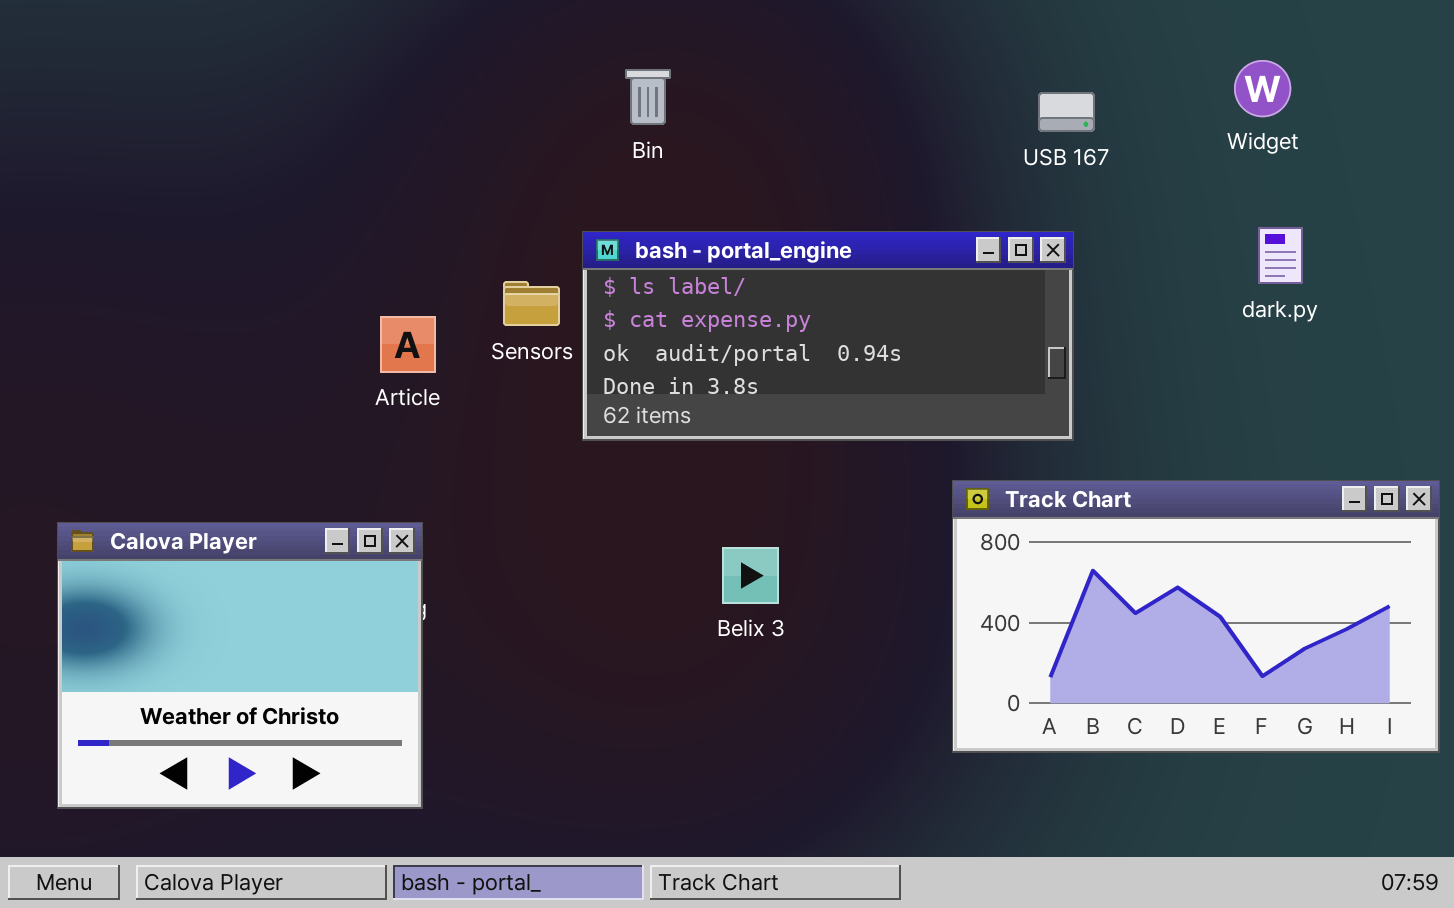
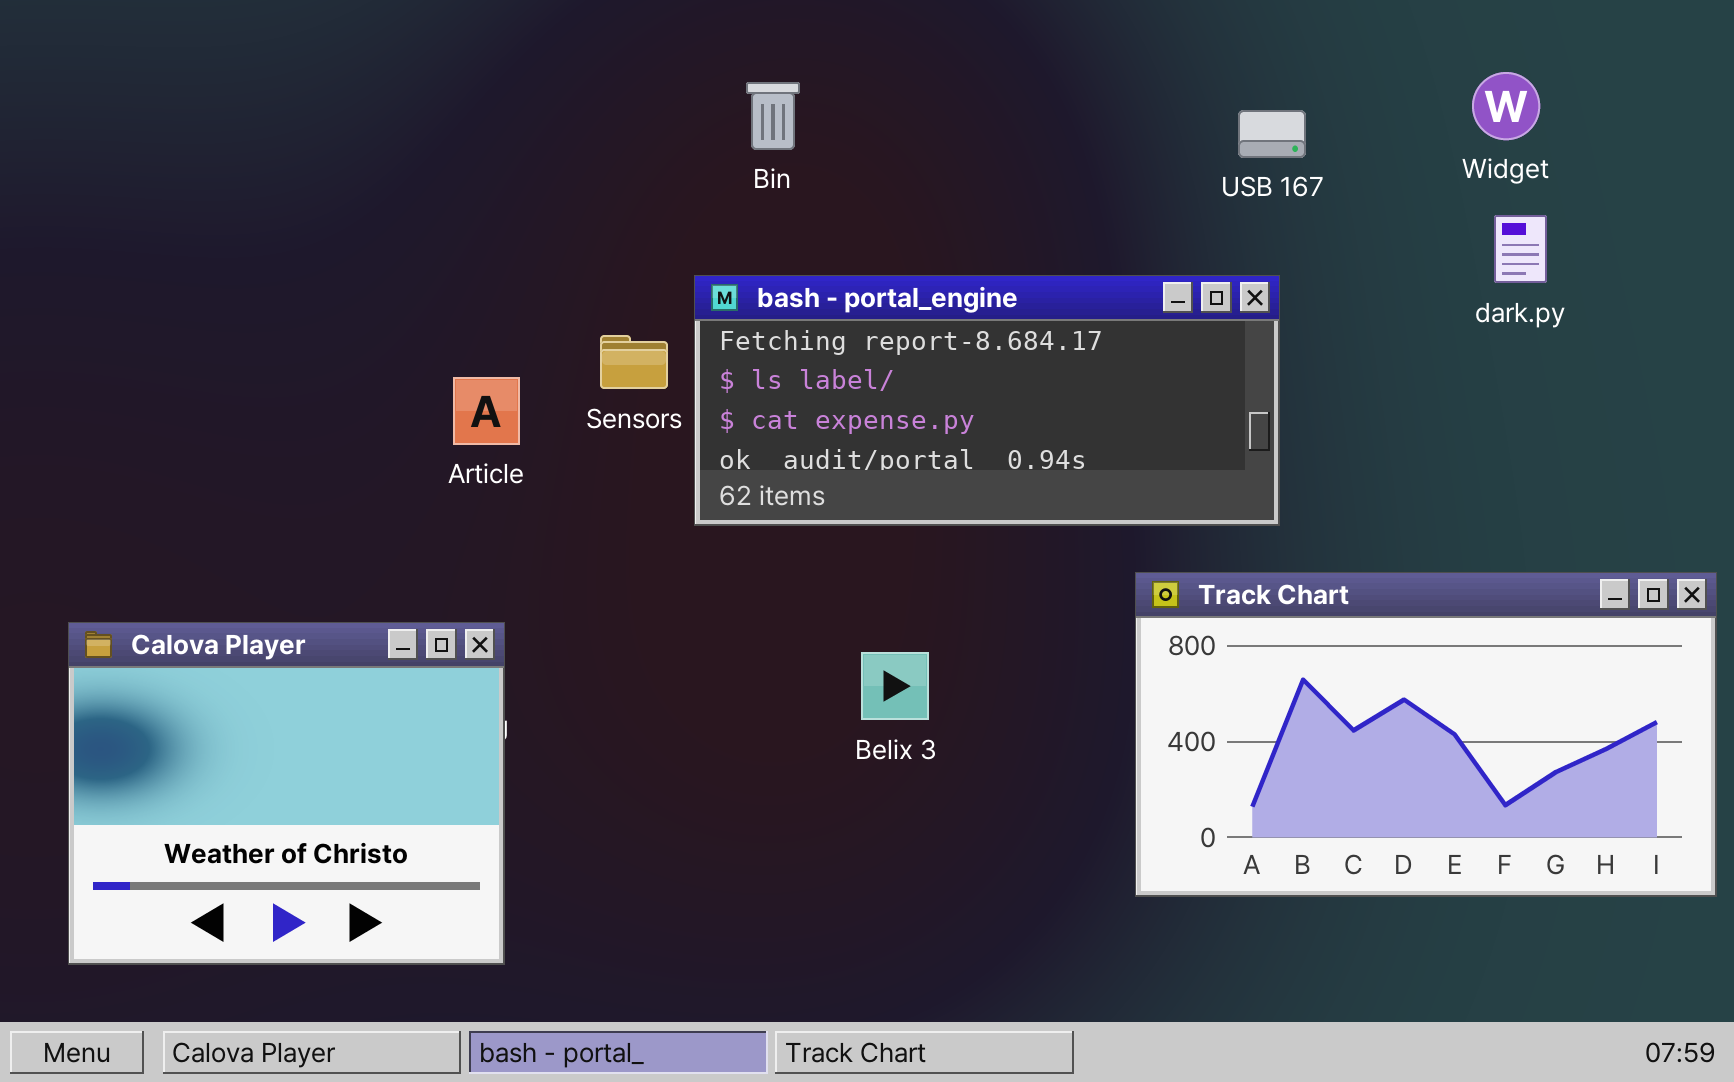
dark.py: [1258,227,1303,284] -> [1494,215,1547,283], moved
bash - portal_engine: [582,231,1074,441] -> [694,275,1280,526], scrolled up 1 row

